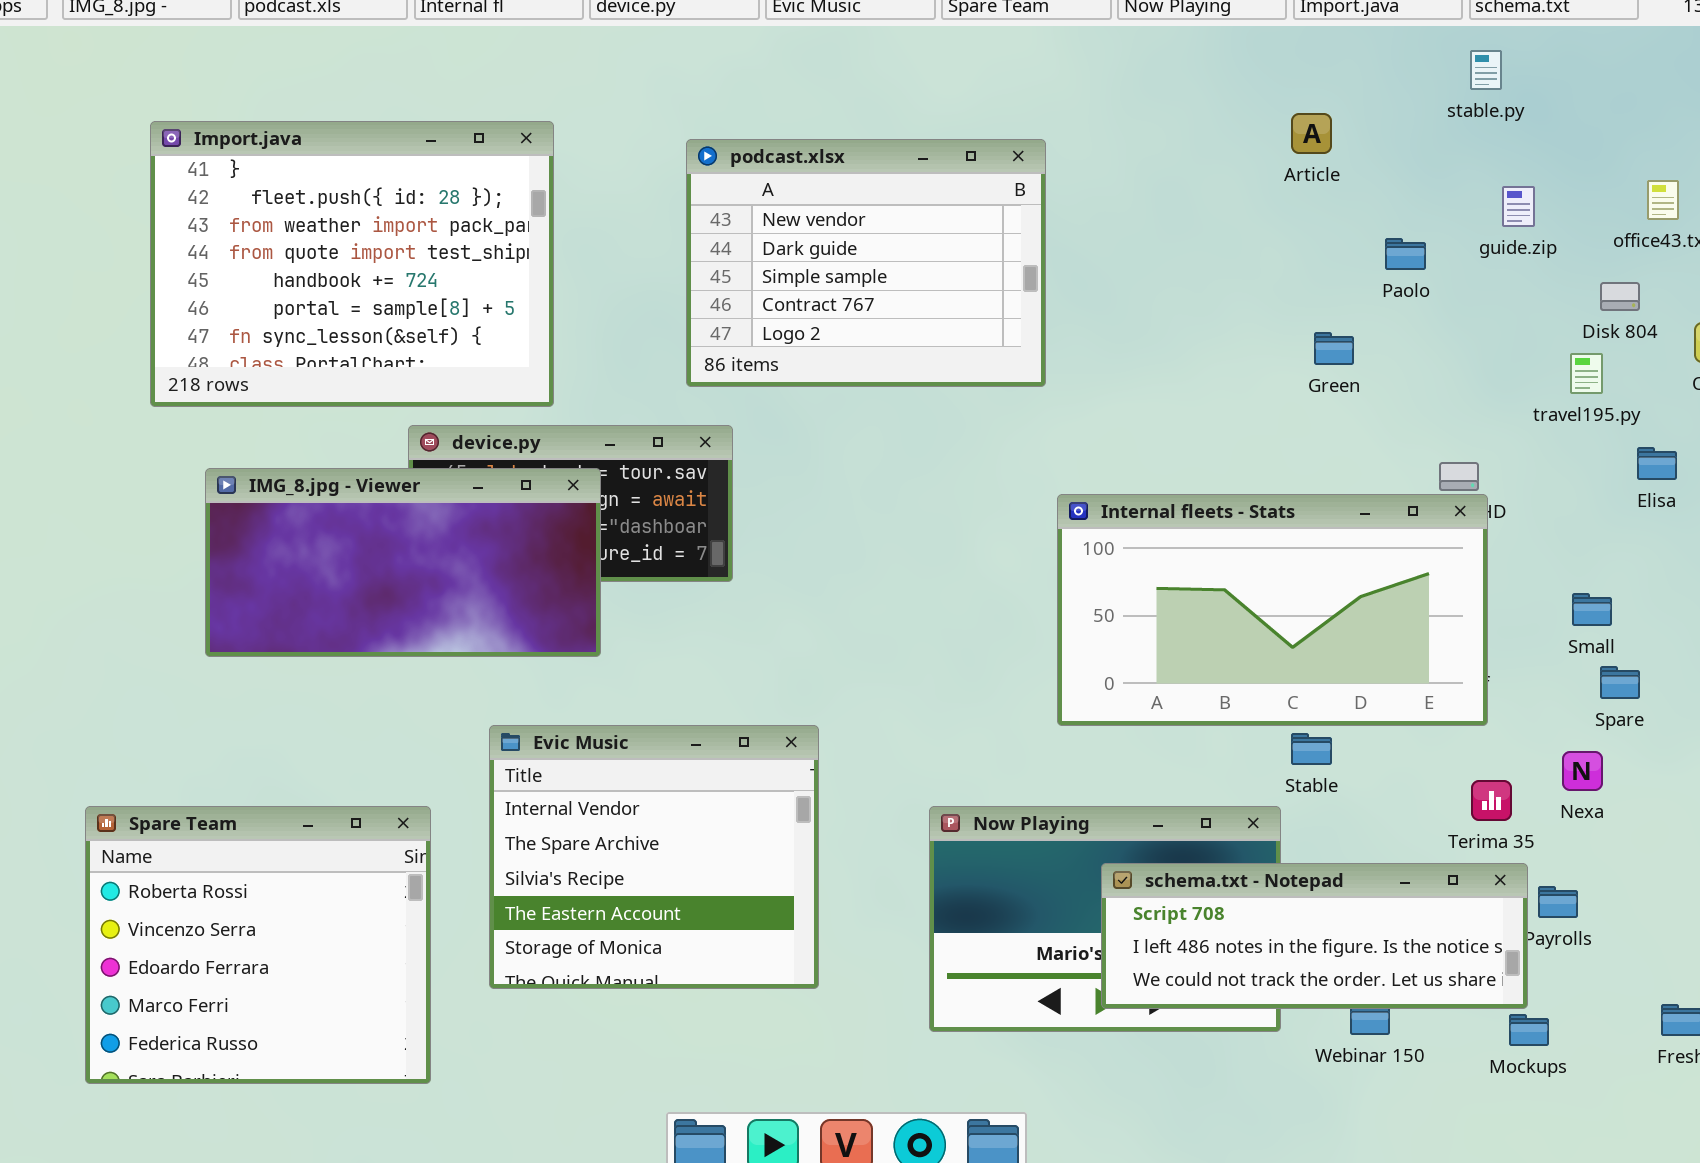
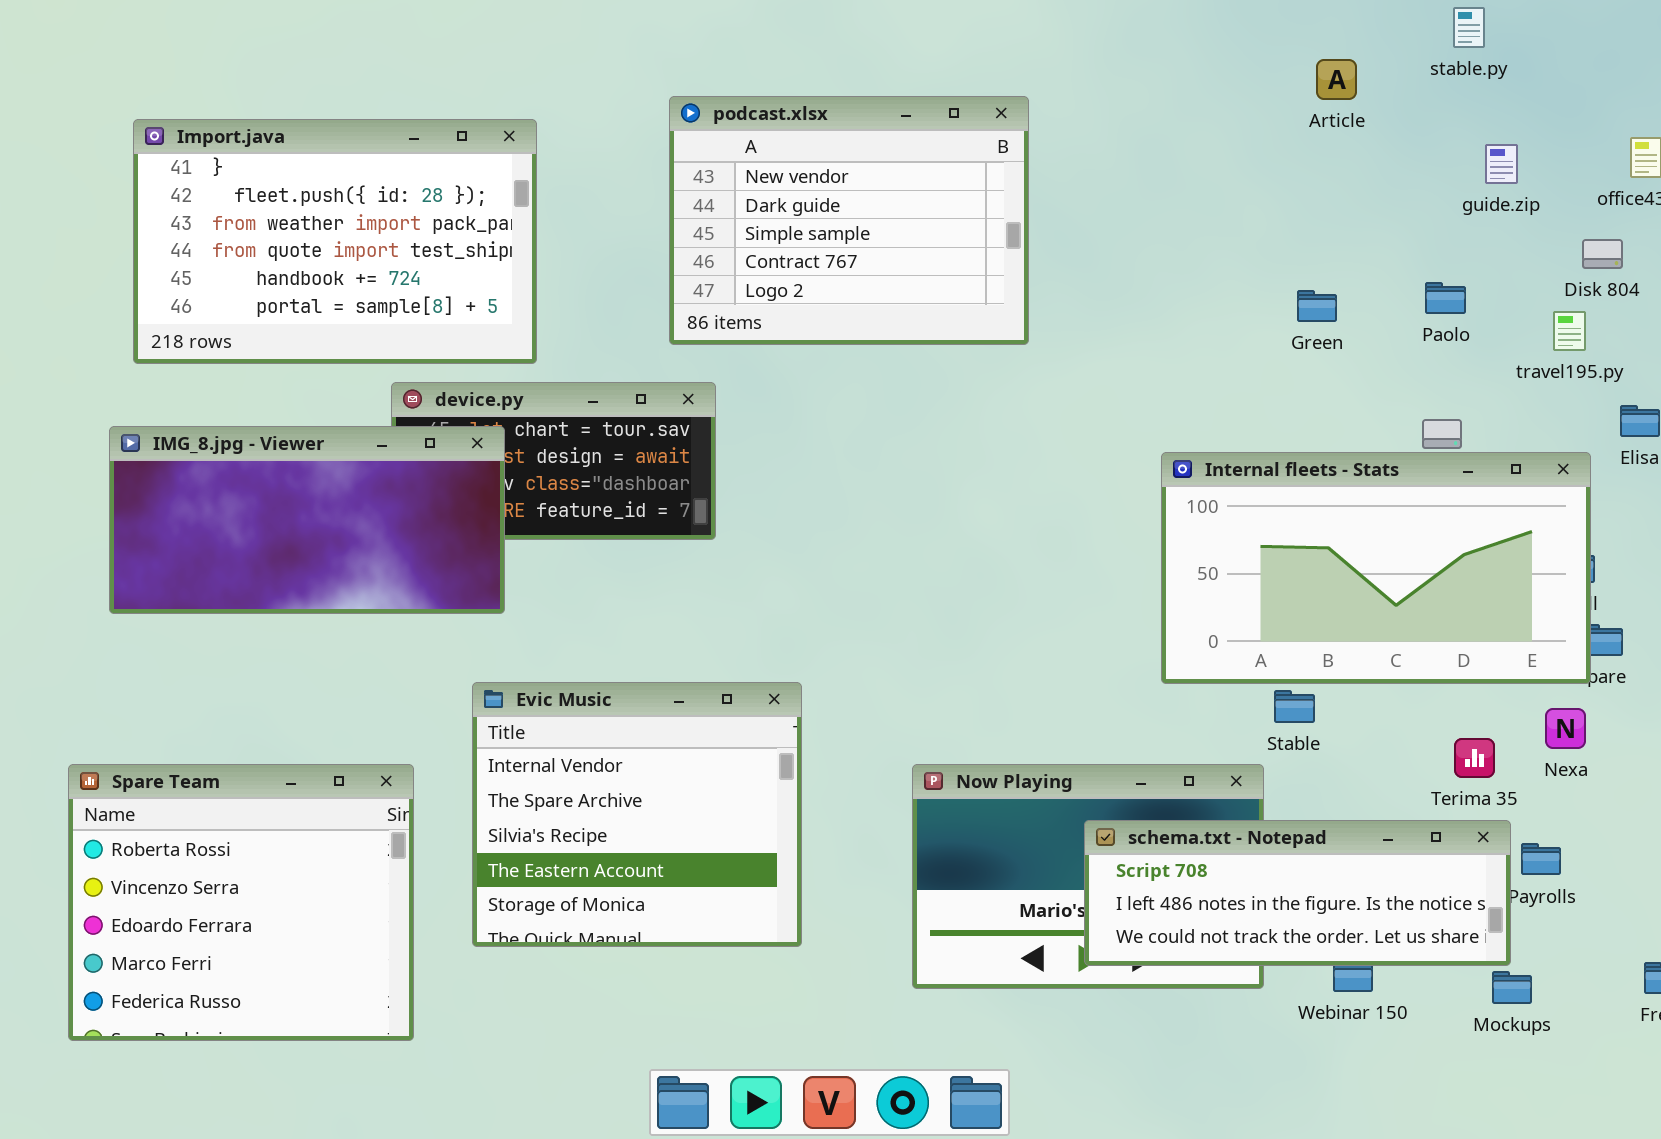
Article: [1291,113,1332,154] -> [1316,59,1357,100], moved
Import.java: [150,121,554,407] -> [133,119,537,364], resized
Paolo: [1385,238,1426,270] -> [1425,282,1466,314], moved
IMG_8.jpg - Viewer: [205,468,601,657] -> [109,426,505,614], moved
Internal fleets - Stats: [1057,494,1488,726] -> [1161,452,1591,684], moved

